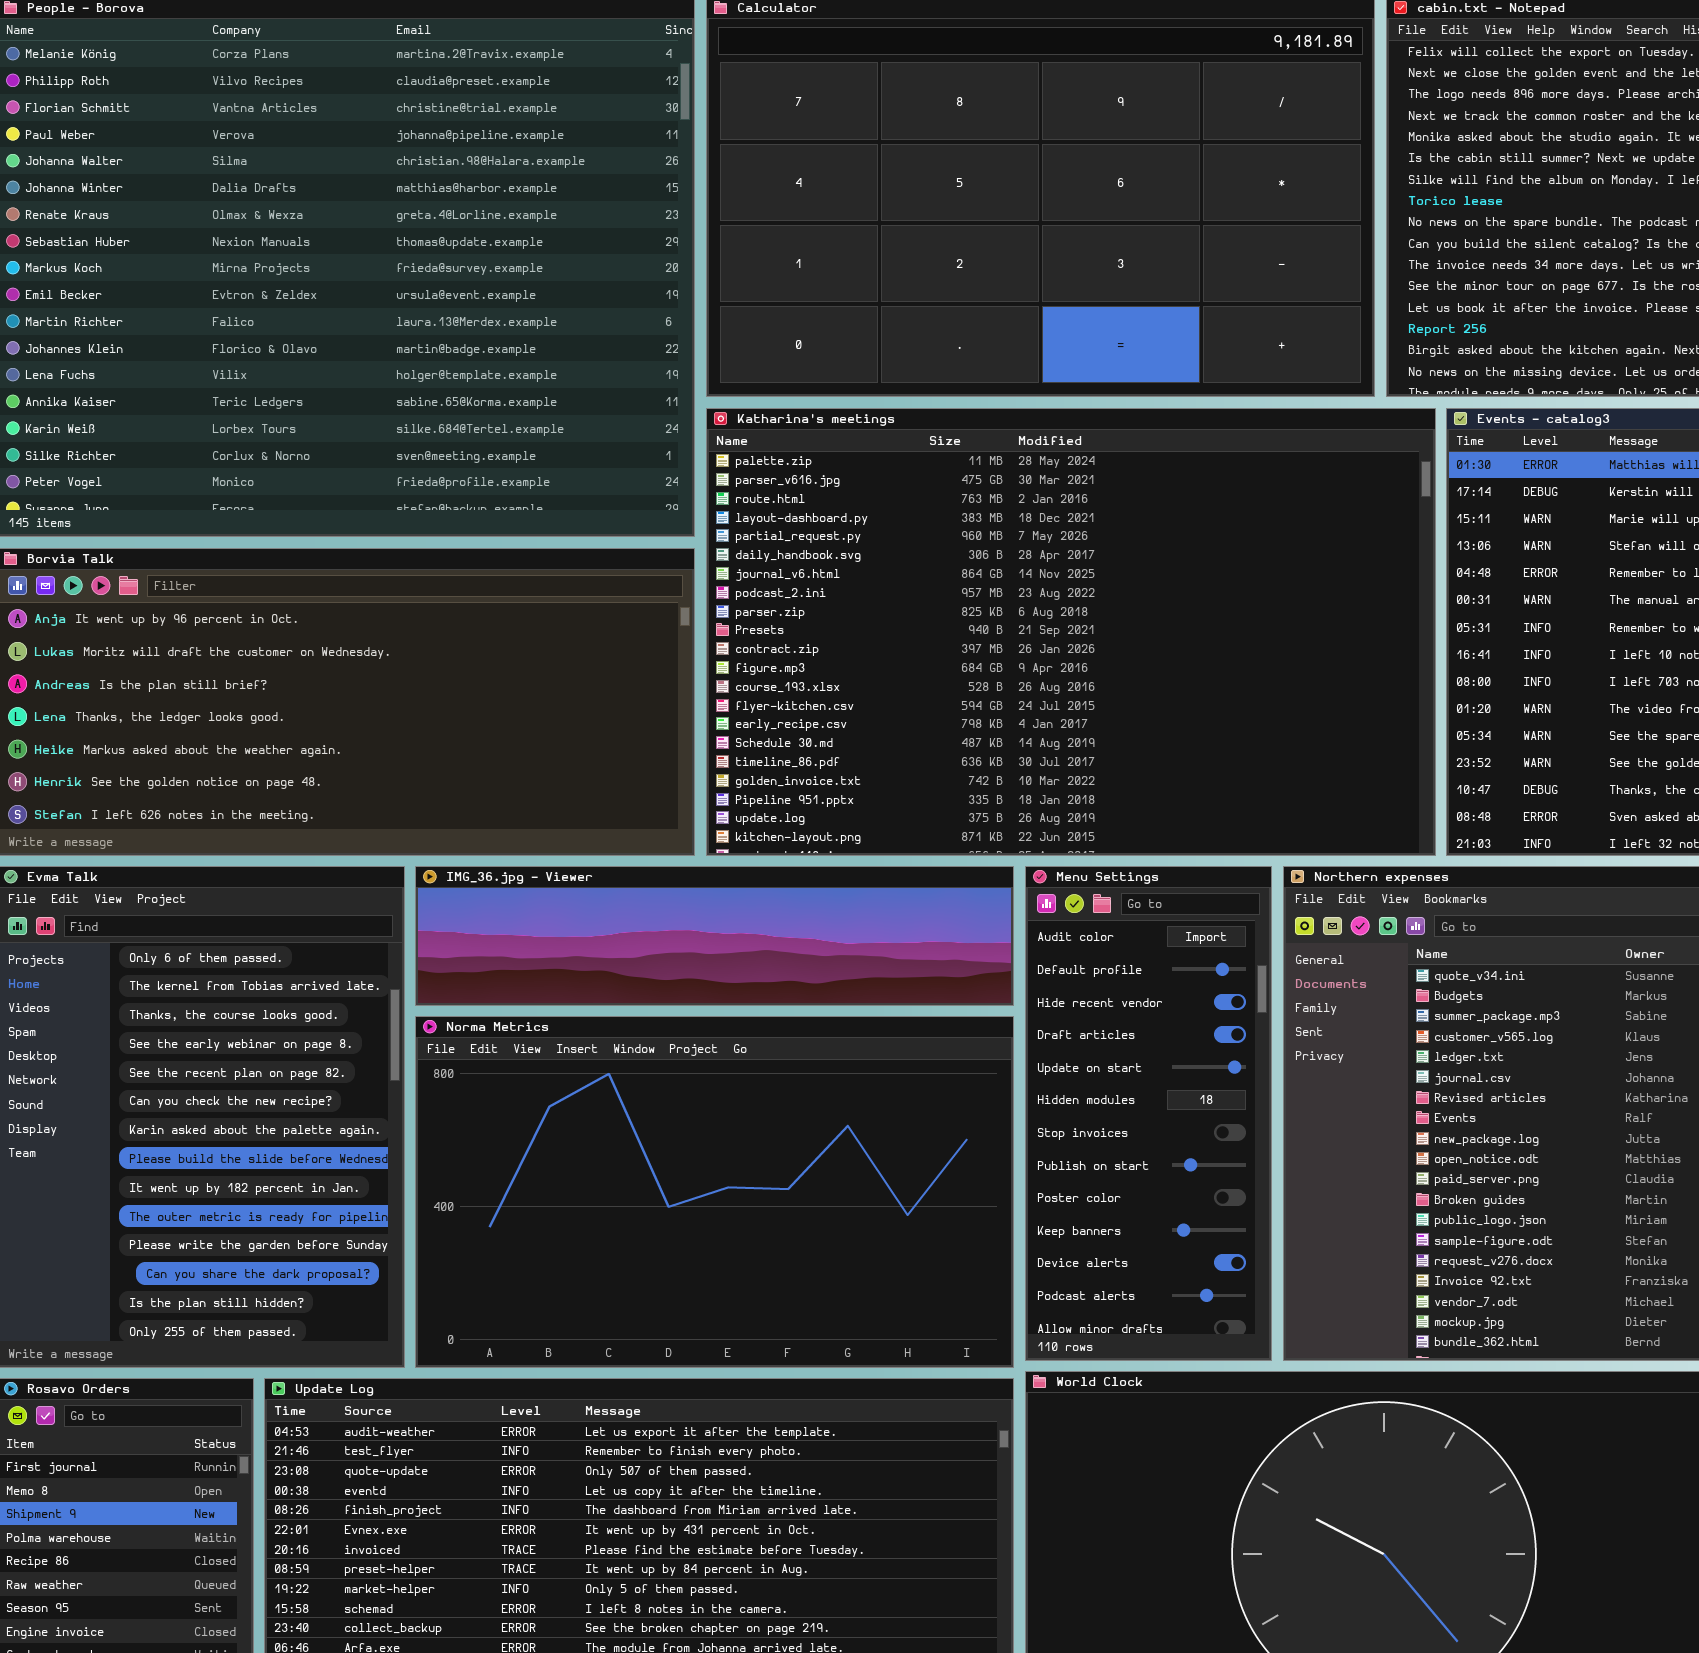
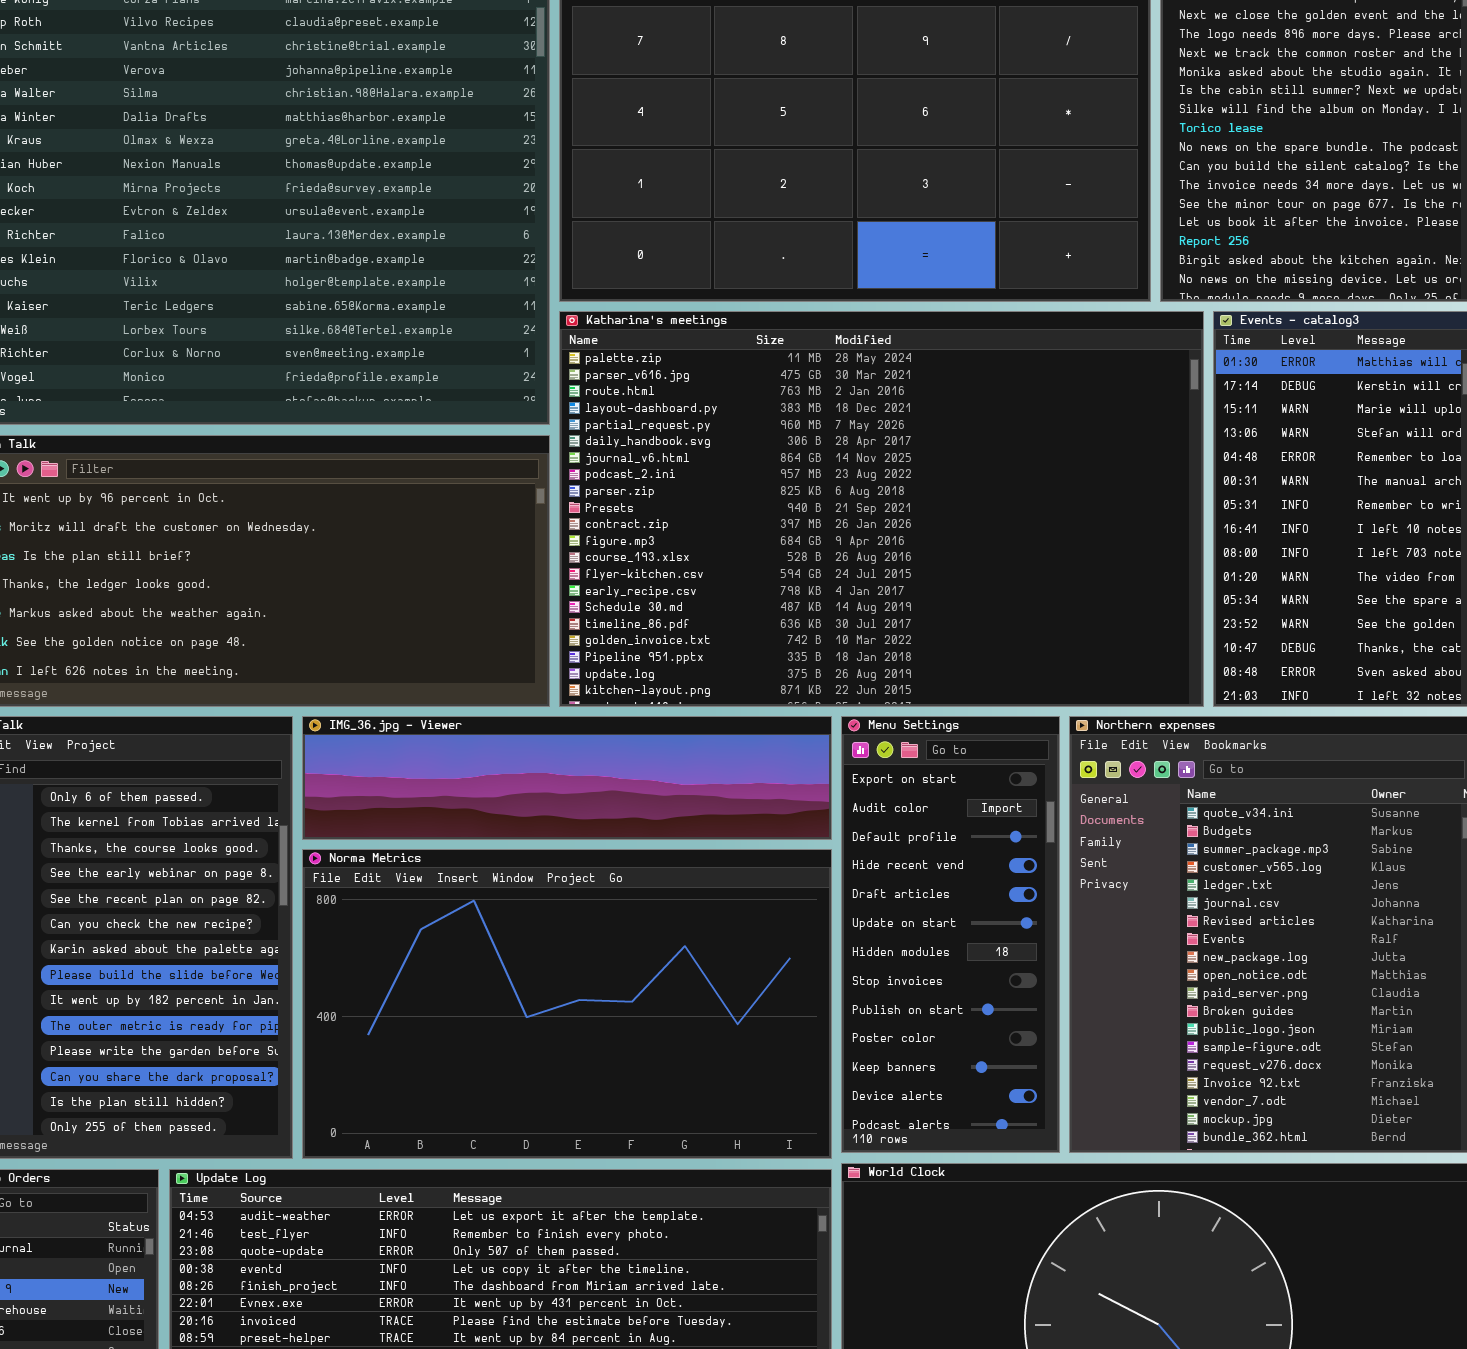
Menu Settings: [1025,866,1272,1361] -> [841,716,1060,1153], scrolled up 1 row

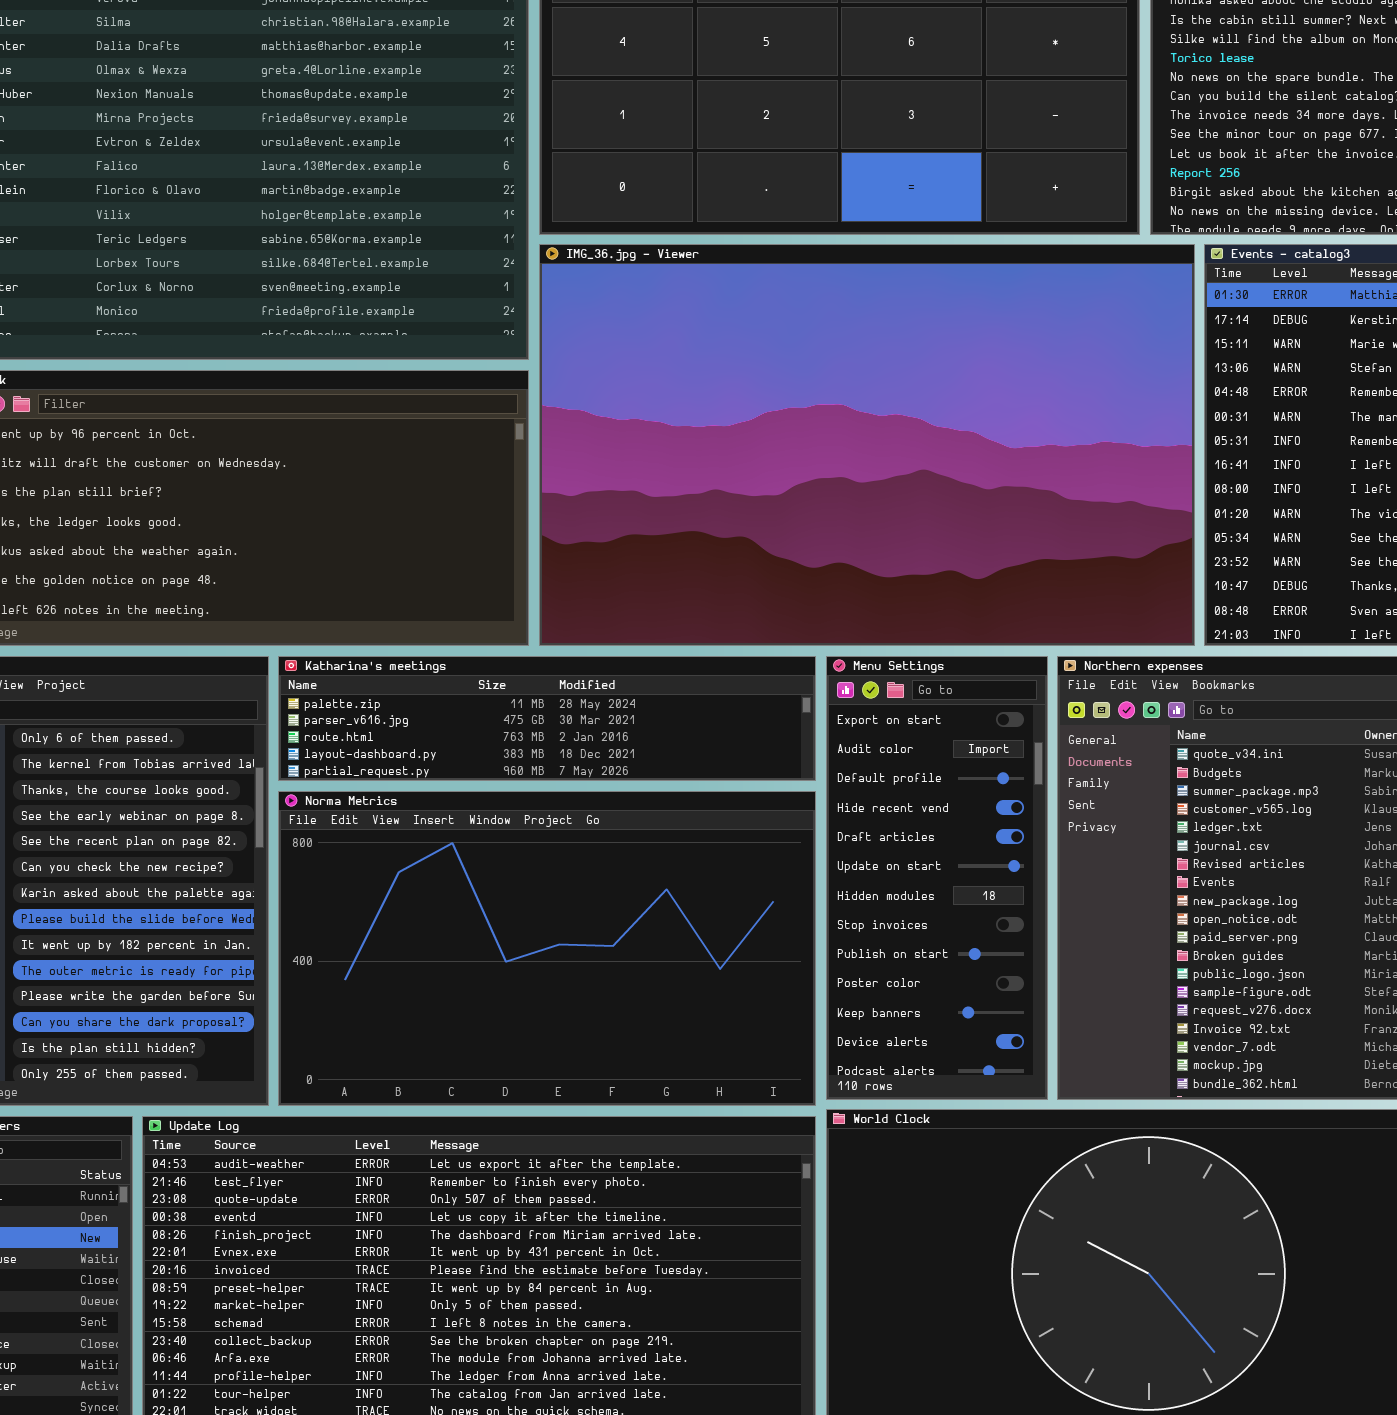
Katharina's meetings: [559,311,1204,707] -> [278,656,816,781], moved, resized
IMG_36.jpg - Viewer: [302,716,832,840] -> [539,244,1195,646], moved, resized

